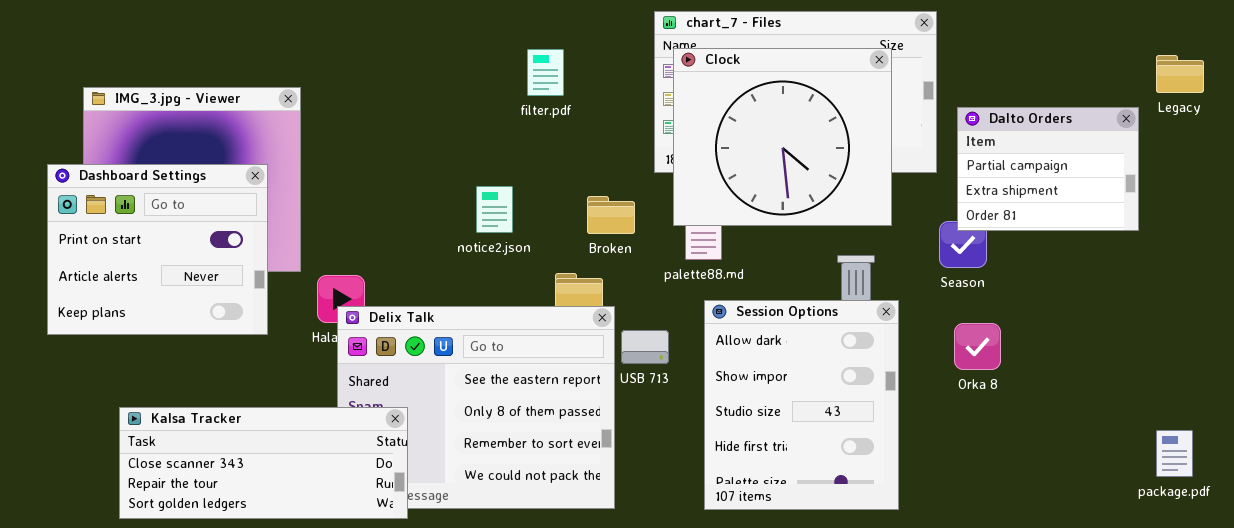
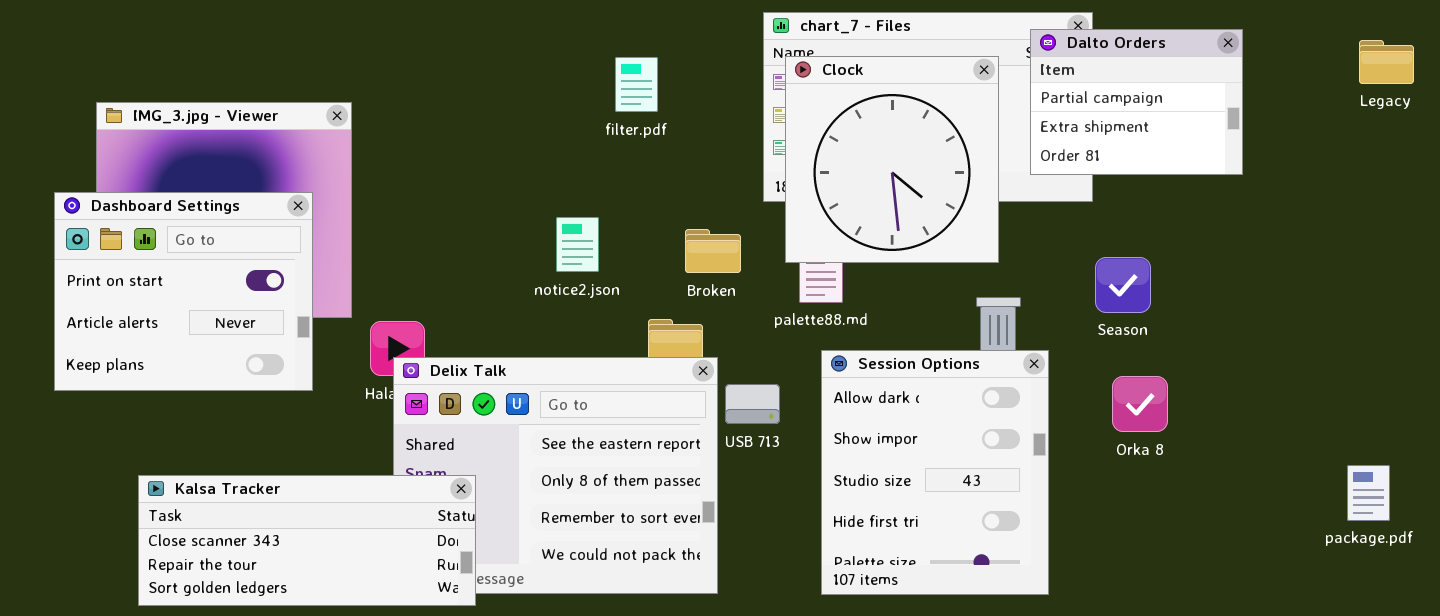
Clock: [673,48,892,226] -> [785,56,999,263], resized
Legacy: [1156,55,1204,93] -> [1359,40,1414,84], moved
Dalto Orders: [957,107,1139,231] -> [1030,29,1243,175], moved
package.pdf: [1156,430,1193,477] -> [1347,465,1390,521], moved

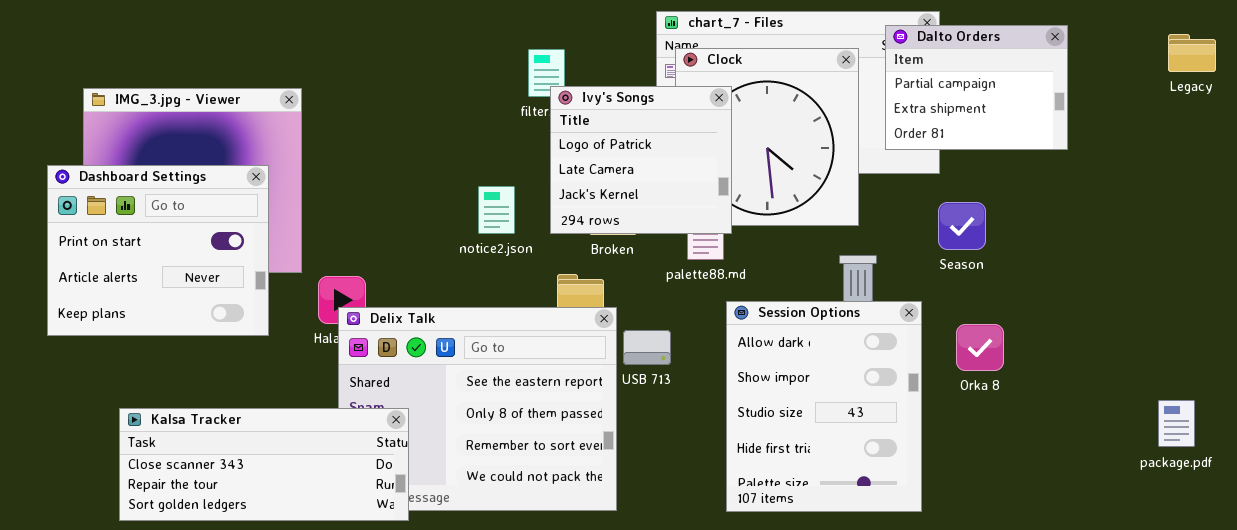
Ivy's Songs: none -> [550,86,732,234], opened
Season: [1095,257,1151,313] -> [938,202,986,250], moved
Session Options: [821,350,1049,595] -> [726,301,922,512], moved

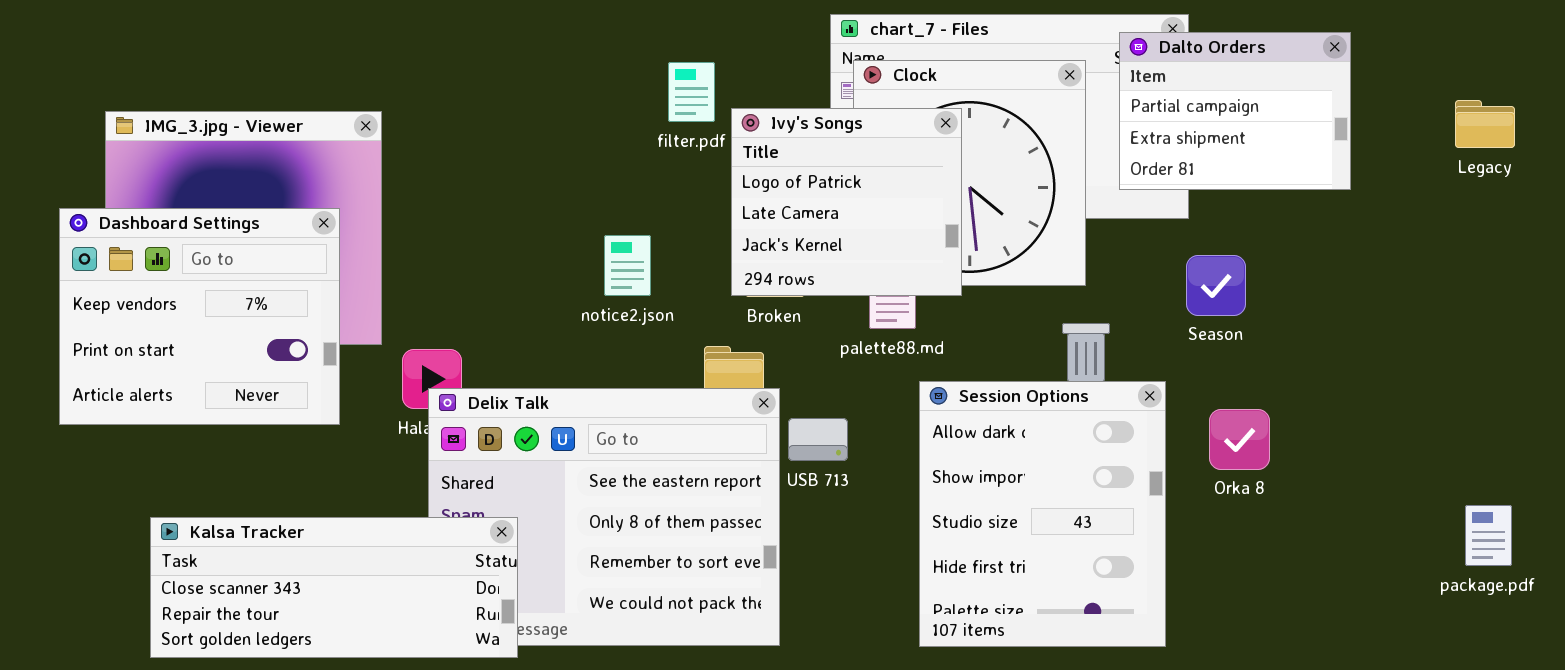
Legacy: [1168,34,1216,72] -> [1455,100,1515,148], moved
Ivy's Songs: [550,86,732,234] -> [731,108,962,296], moved
Dashboard Settings: [47,165,269,336] -> [59,208,340,425], scrolled up 1 row

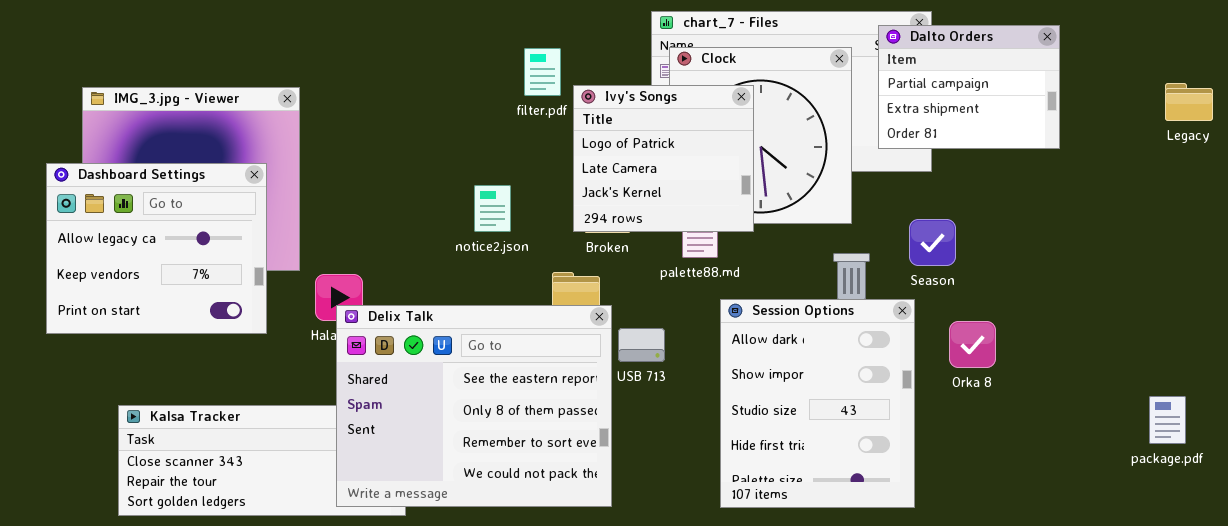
Legacy: [1455,100,1515,148] -> [1165,83,1213,121], moved
Dashboard Settings: [59,208,340,425] -> [46,163,267,334], scrolled up 1 row
Season: [1186,255,1246,316] -> [909,219,956,266], moved
Delix Talk: [428,388,780,646] -> [336,305,612,507], raised

